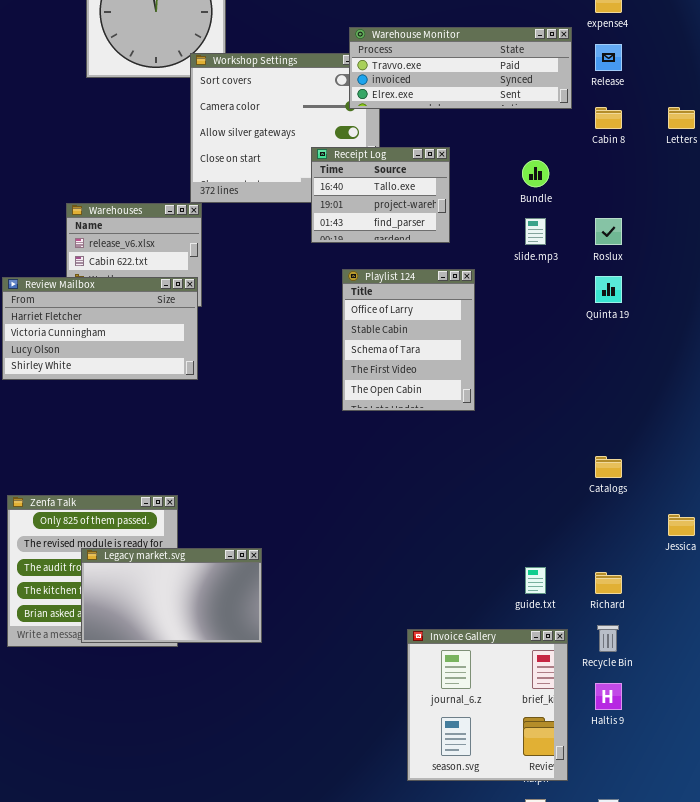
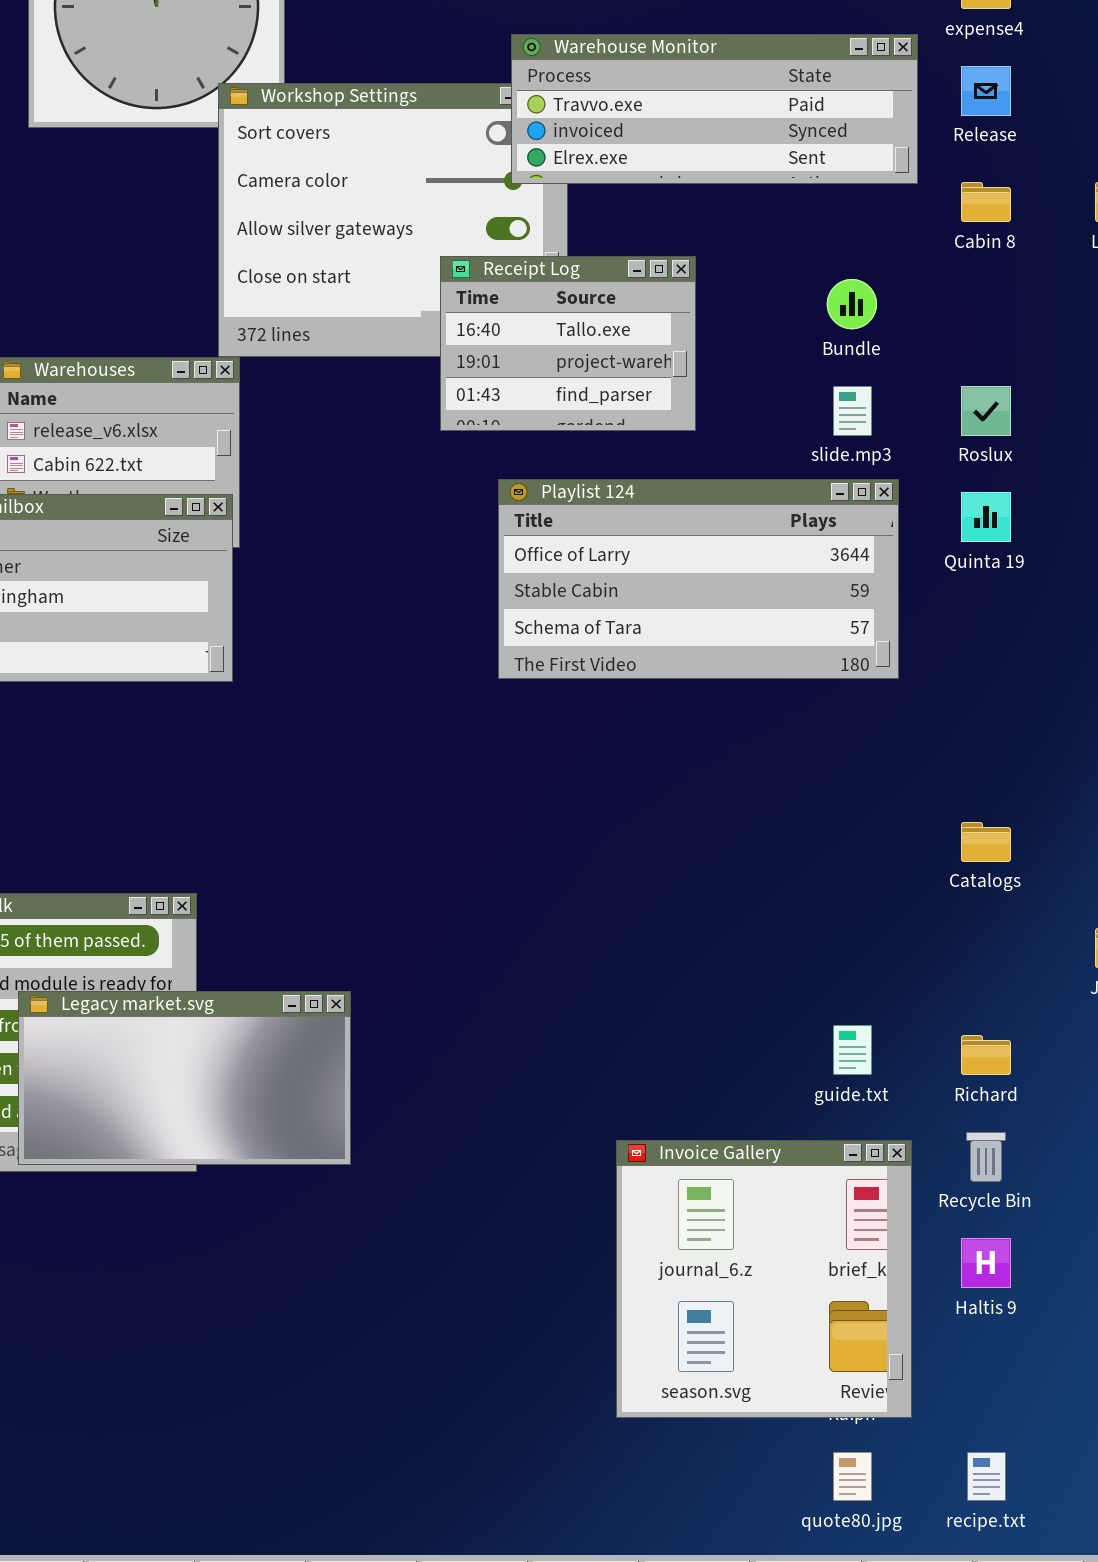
Playlist 124: [342,269,475,411] -> [498,479,899,679], resized

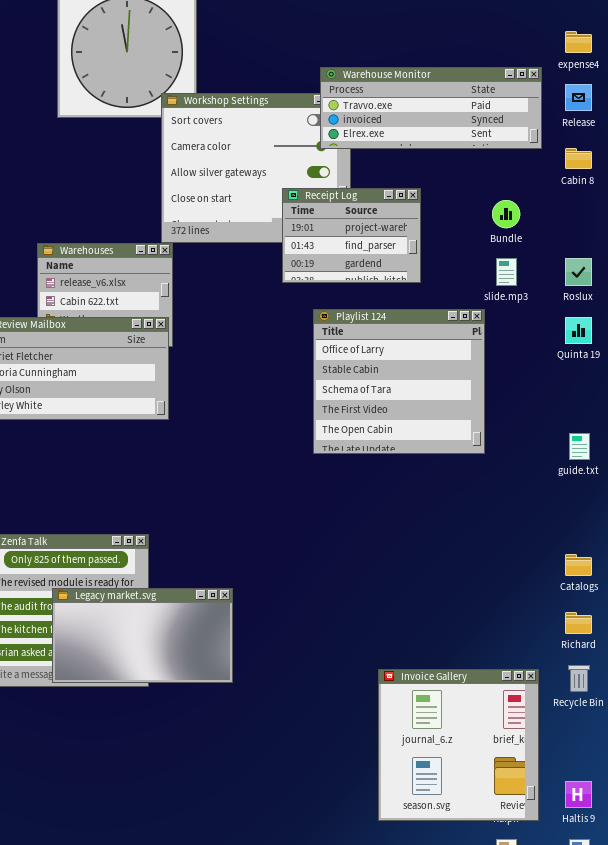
Receipt Log: [440,256,696,431] -> [282,188,421,283], scrolled down 1 row
Playlist 124: [498,479,899,679] -> [313,309,485,454], resized
Catalogs: [961,822,1011,862] -> [565,554,592,576], moved
guide.txt: [833,1025,872,1075] -> [569,433,590,460], moved
Haltis 9: [961,1238,1011,1288] -> [565,781,592,808], moved

